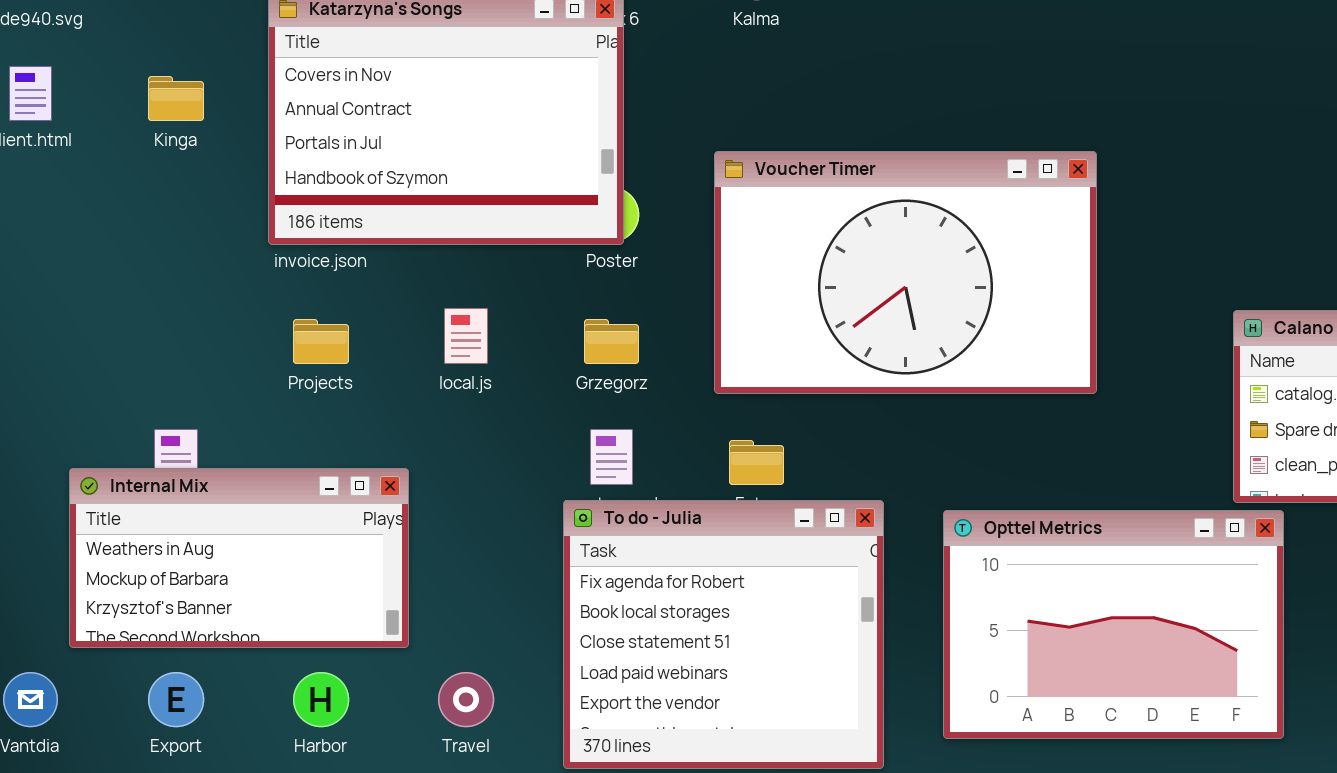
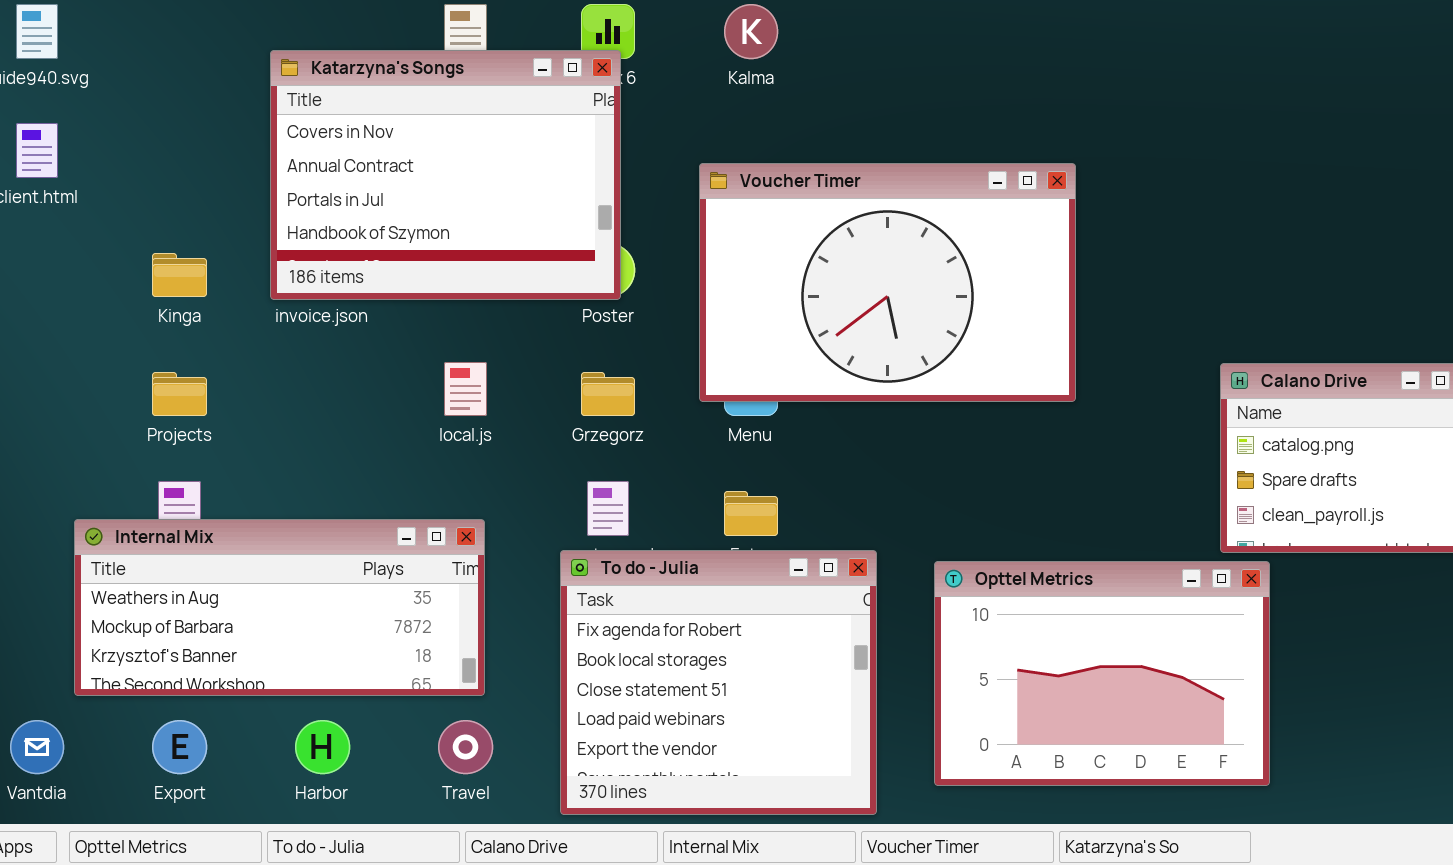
Kinga: [148,76,204,121] -> [152,253,207,297], moved
Voucher Timer: [714,151,1097,394] -> [699,163,1076,402], moved
Projects: [293,319,349,364] -> [152,372,207,416], moved
Internal Mix: [69,468,409,648] -> [74,519,485,696], resized

